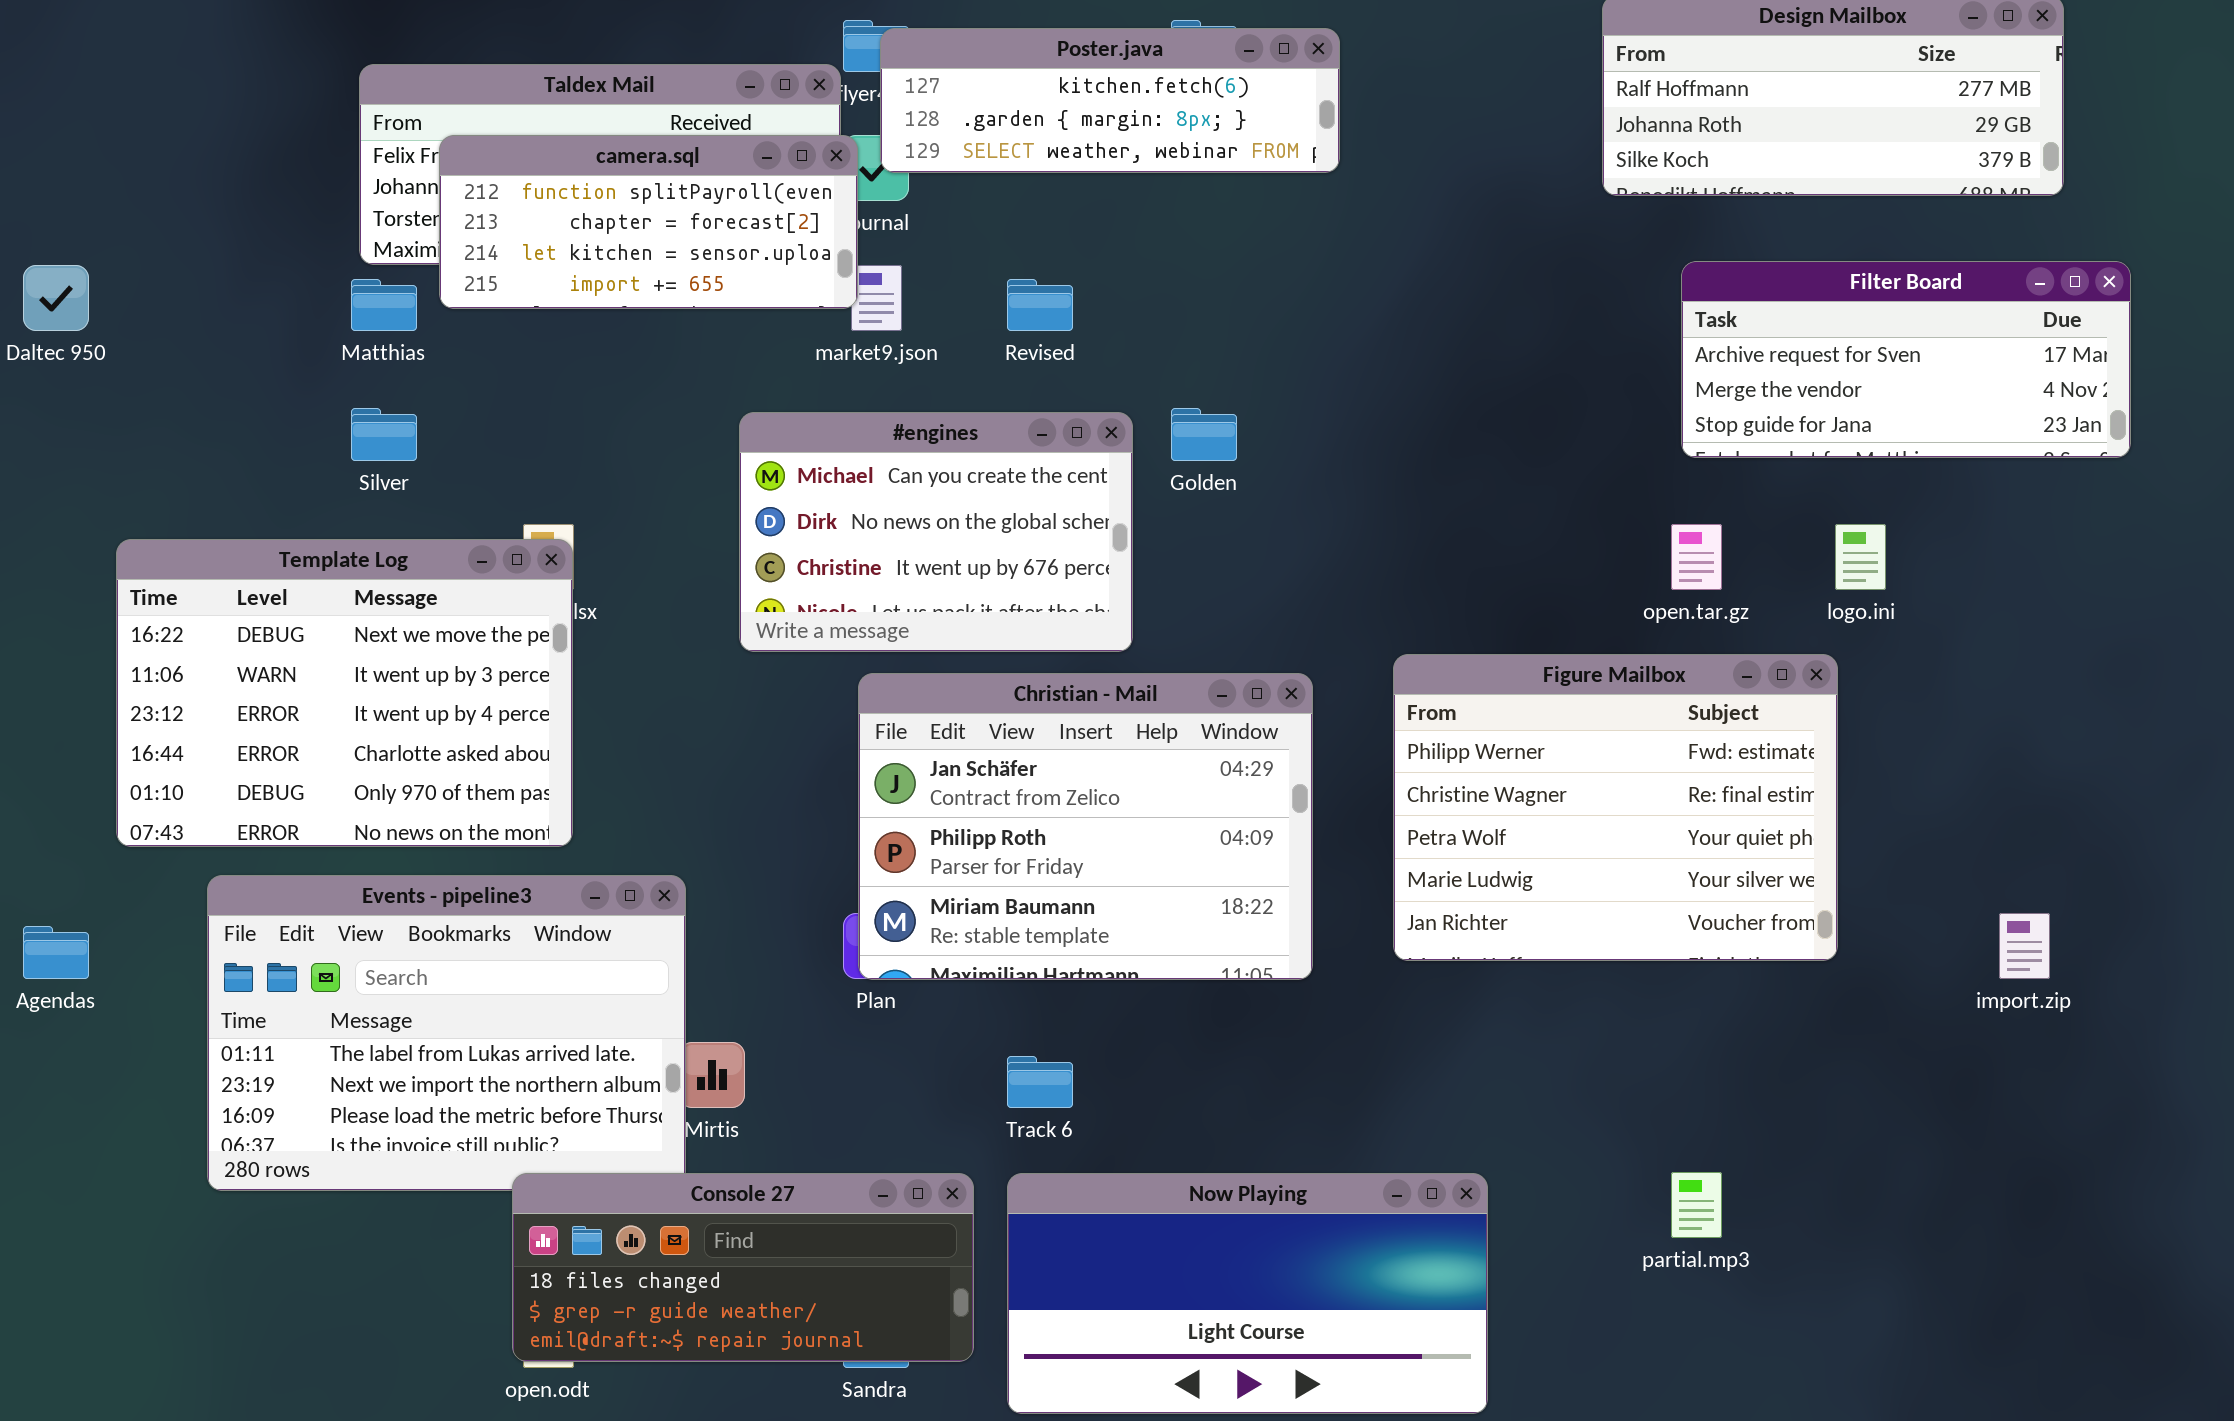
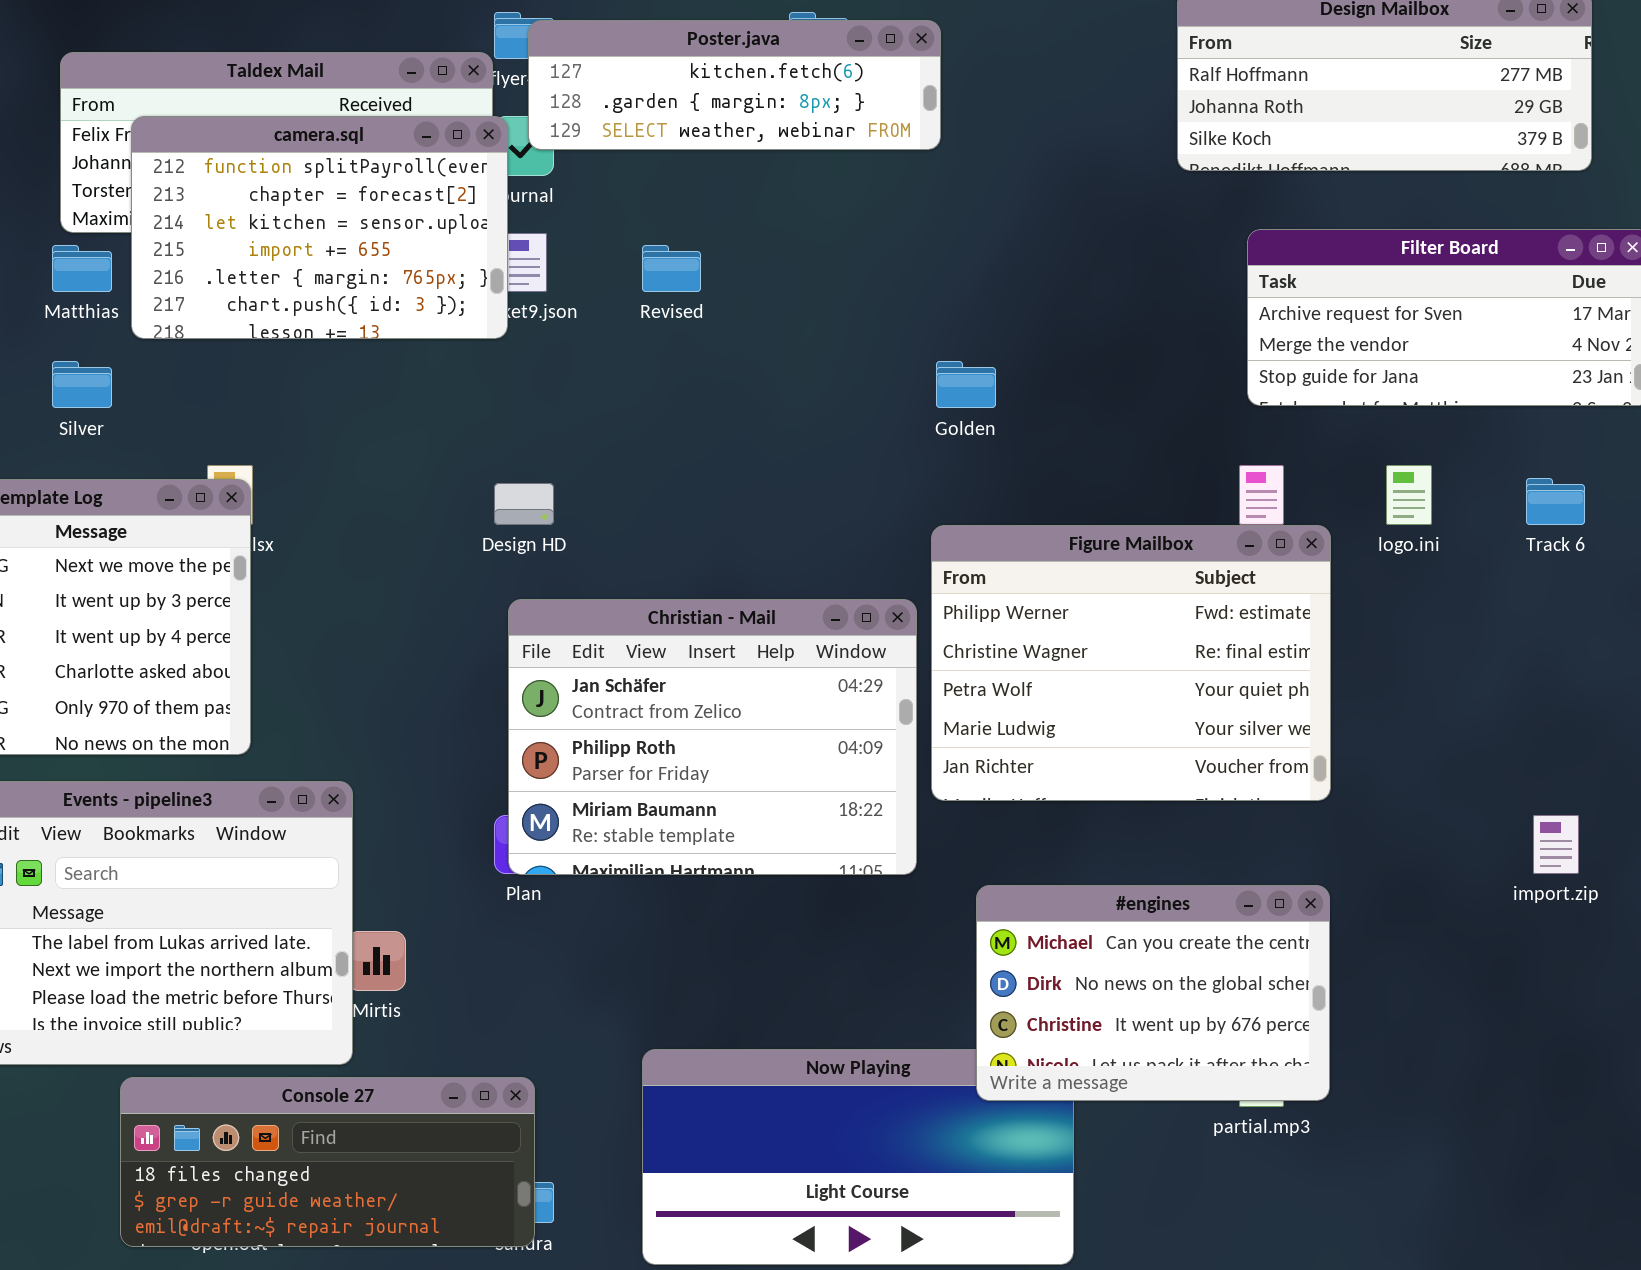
camera.sql: [439,135,858,309] -> [131,116,508,339], resized
Golden: [1171,408,1237,461] -> [936,361,996,408], moved
#engines: [739,412,1133,652] -> [976,885,1330,1101], moved
Figure Mailbox: [1393,654,1838,961] -> [931,525,1331,801], moved
Track 6: [1007,1056,1073,1108] -> [1526,478,1585,525], moved
Console 27: [512,1173,974,1362] -> [120,1077,535,1247], moved

